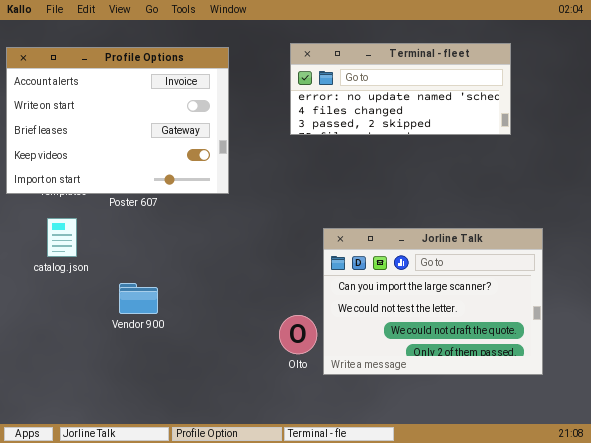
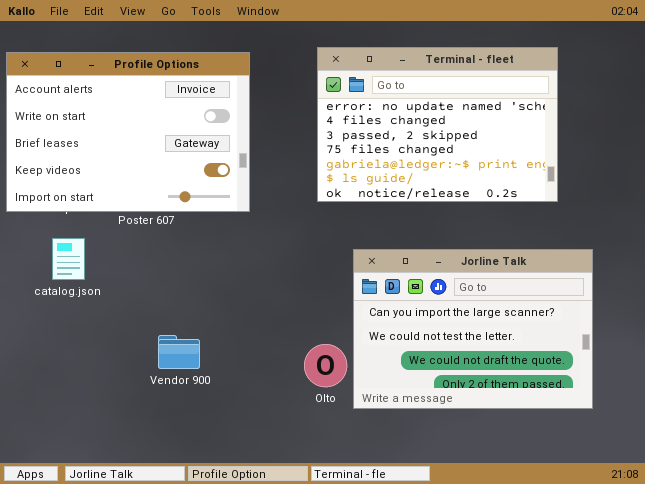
Terminal - fleet: [290,43,511,135] -> [317,47,558,202], resized
Vendor 900: [119,283,158,314] -> [158,335,200,369], moved

